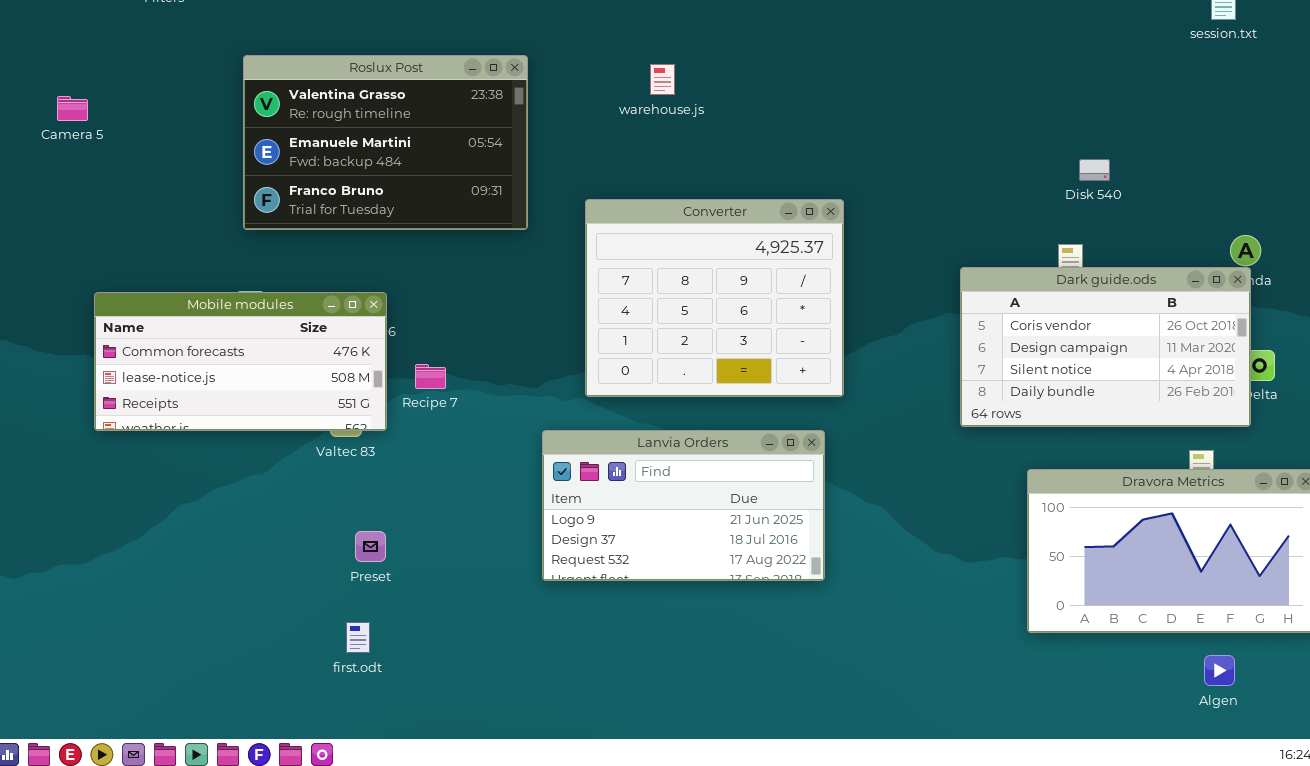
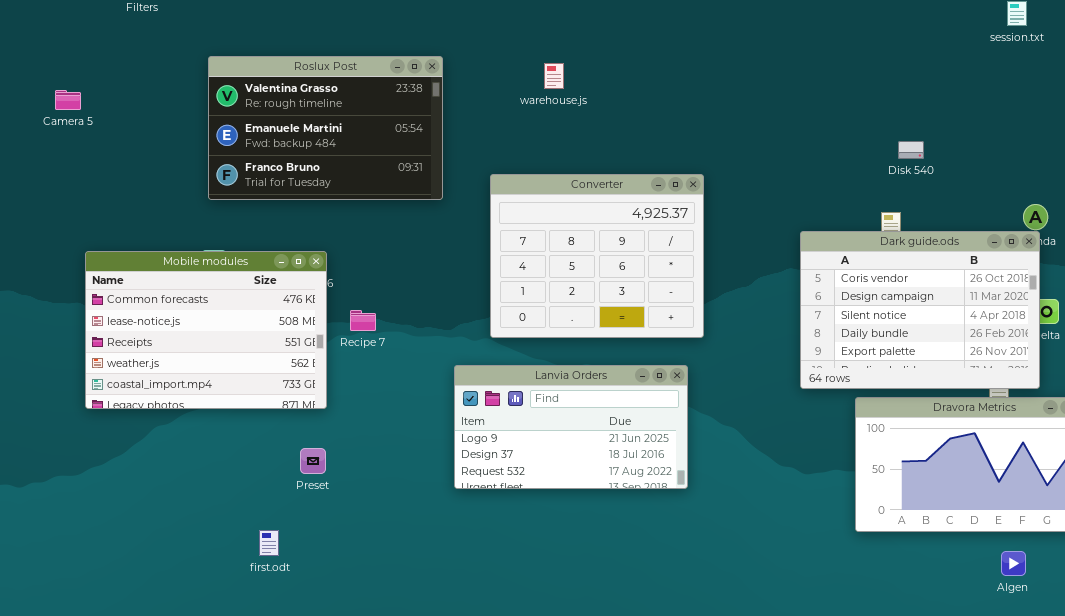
Dark guide.ods: [960,267,1251,427] -> [800,231,1040,389], resized
Mobile modules: [94,292,387,431] -> [85,251,327,409], resized
first.odt: [346,622,370,653] -> [259,530,279,556], moved

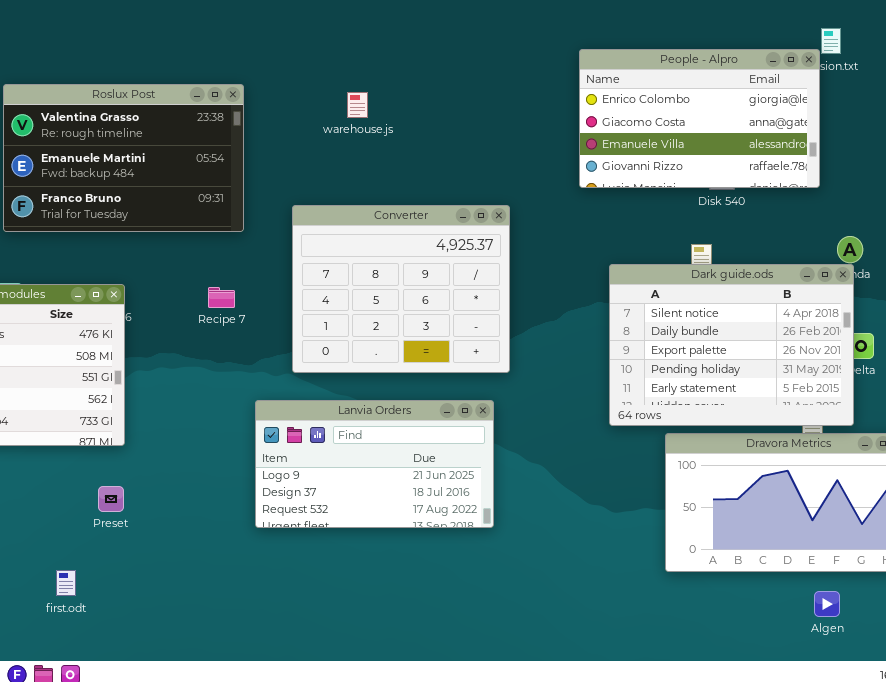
People - Alpro: none -> [579,49,820,188], opened
Dark guide.ods: [800,231,1040,389] -> [609,264,854,426], scrolled down 2 rows
Recipe 7: [350,310,376,331] -> [208,287,235,308], moved

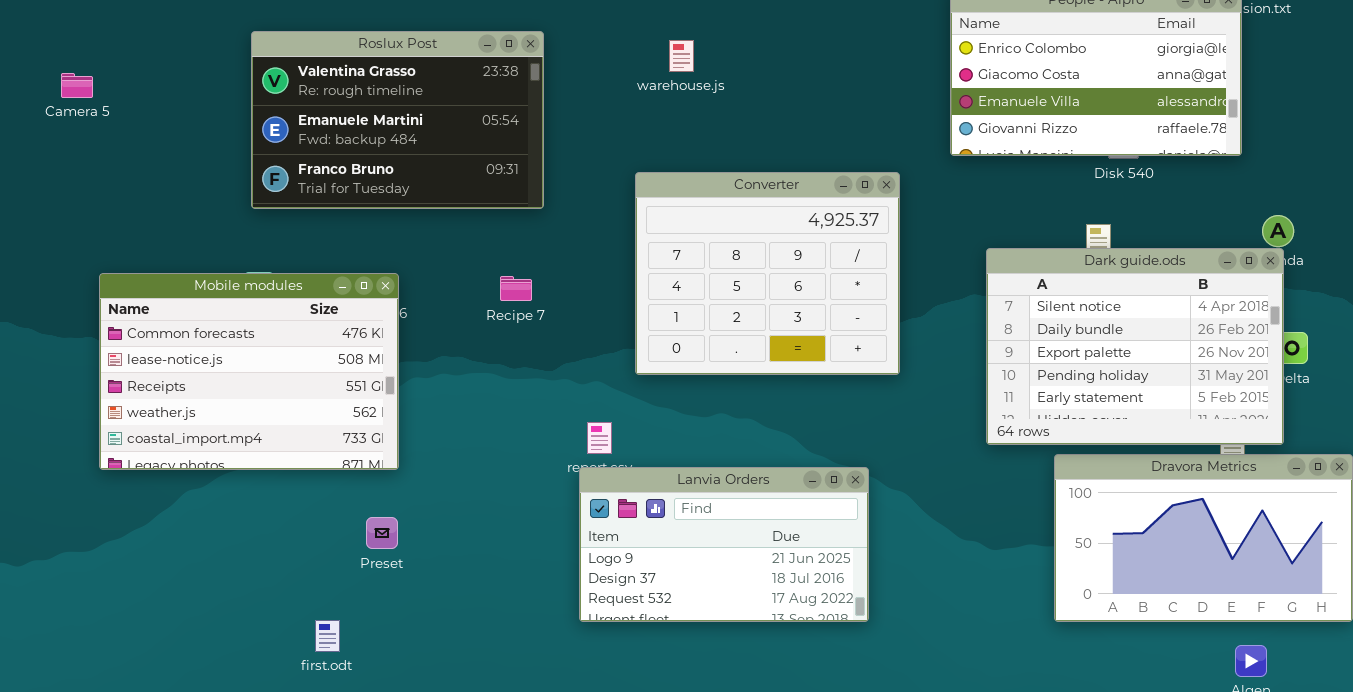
Converter: [292,205,510,373] -> [635,172,900,375], moved
Lanvia Orders: [255,400,494,528] -> [579,467,869,622], moved

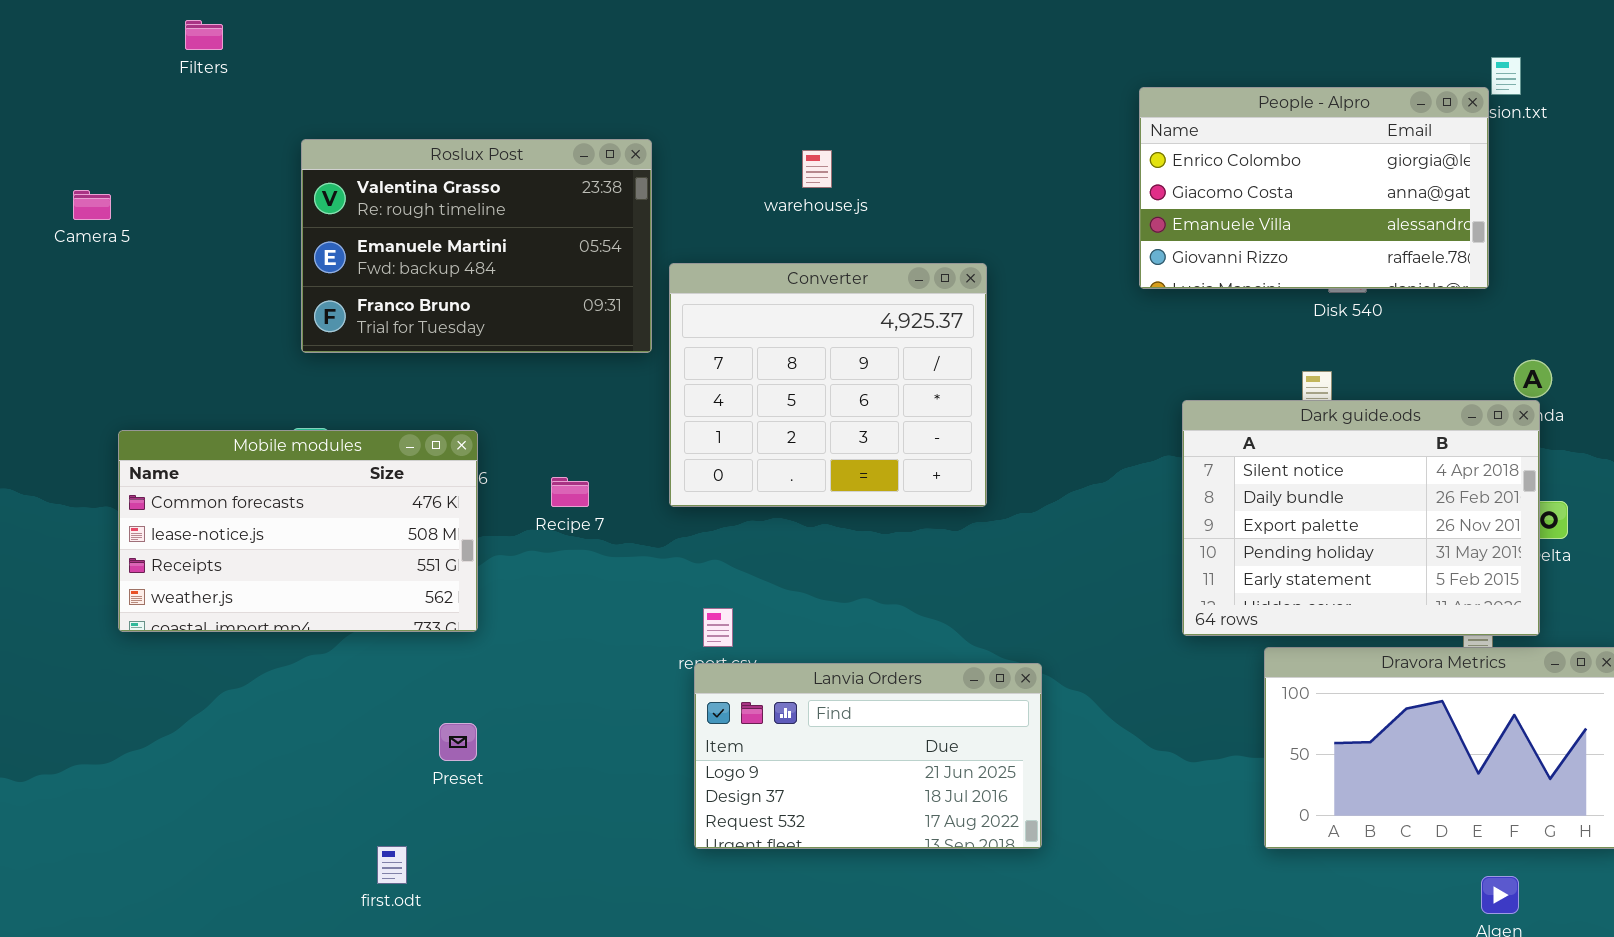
Converter: [635,172,900,375] -> [669,263,987,507], moved
Mobile modules: [99,273,399,470] -> [118,430,478,632], resized
Recipe 7: [500,276,532,301] -> [551,477,589,507], moved

